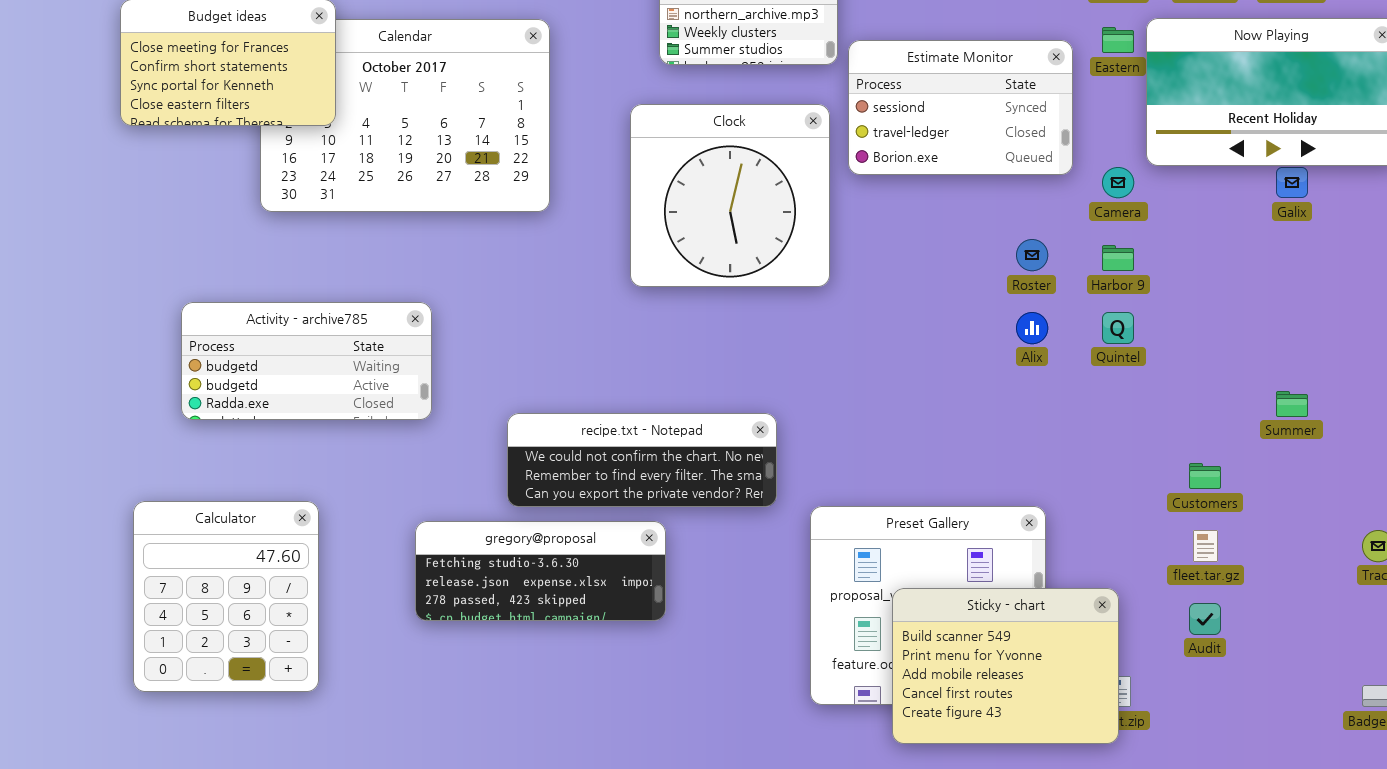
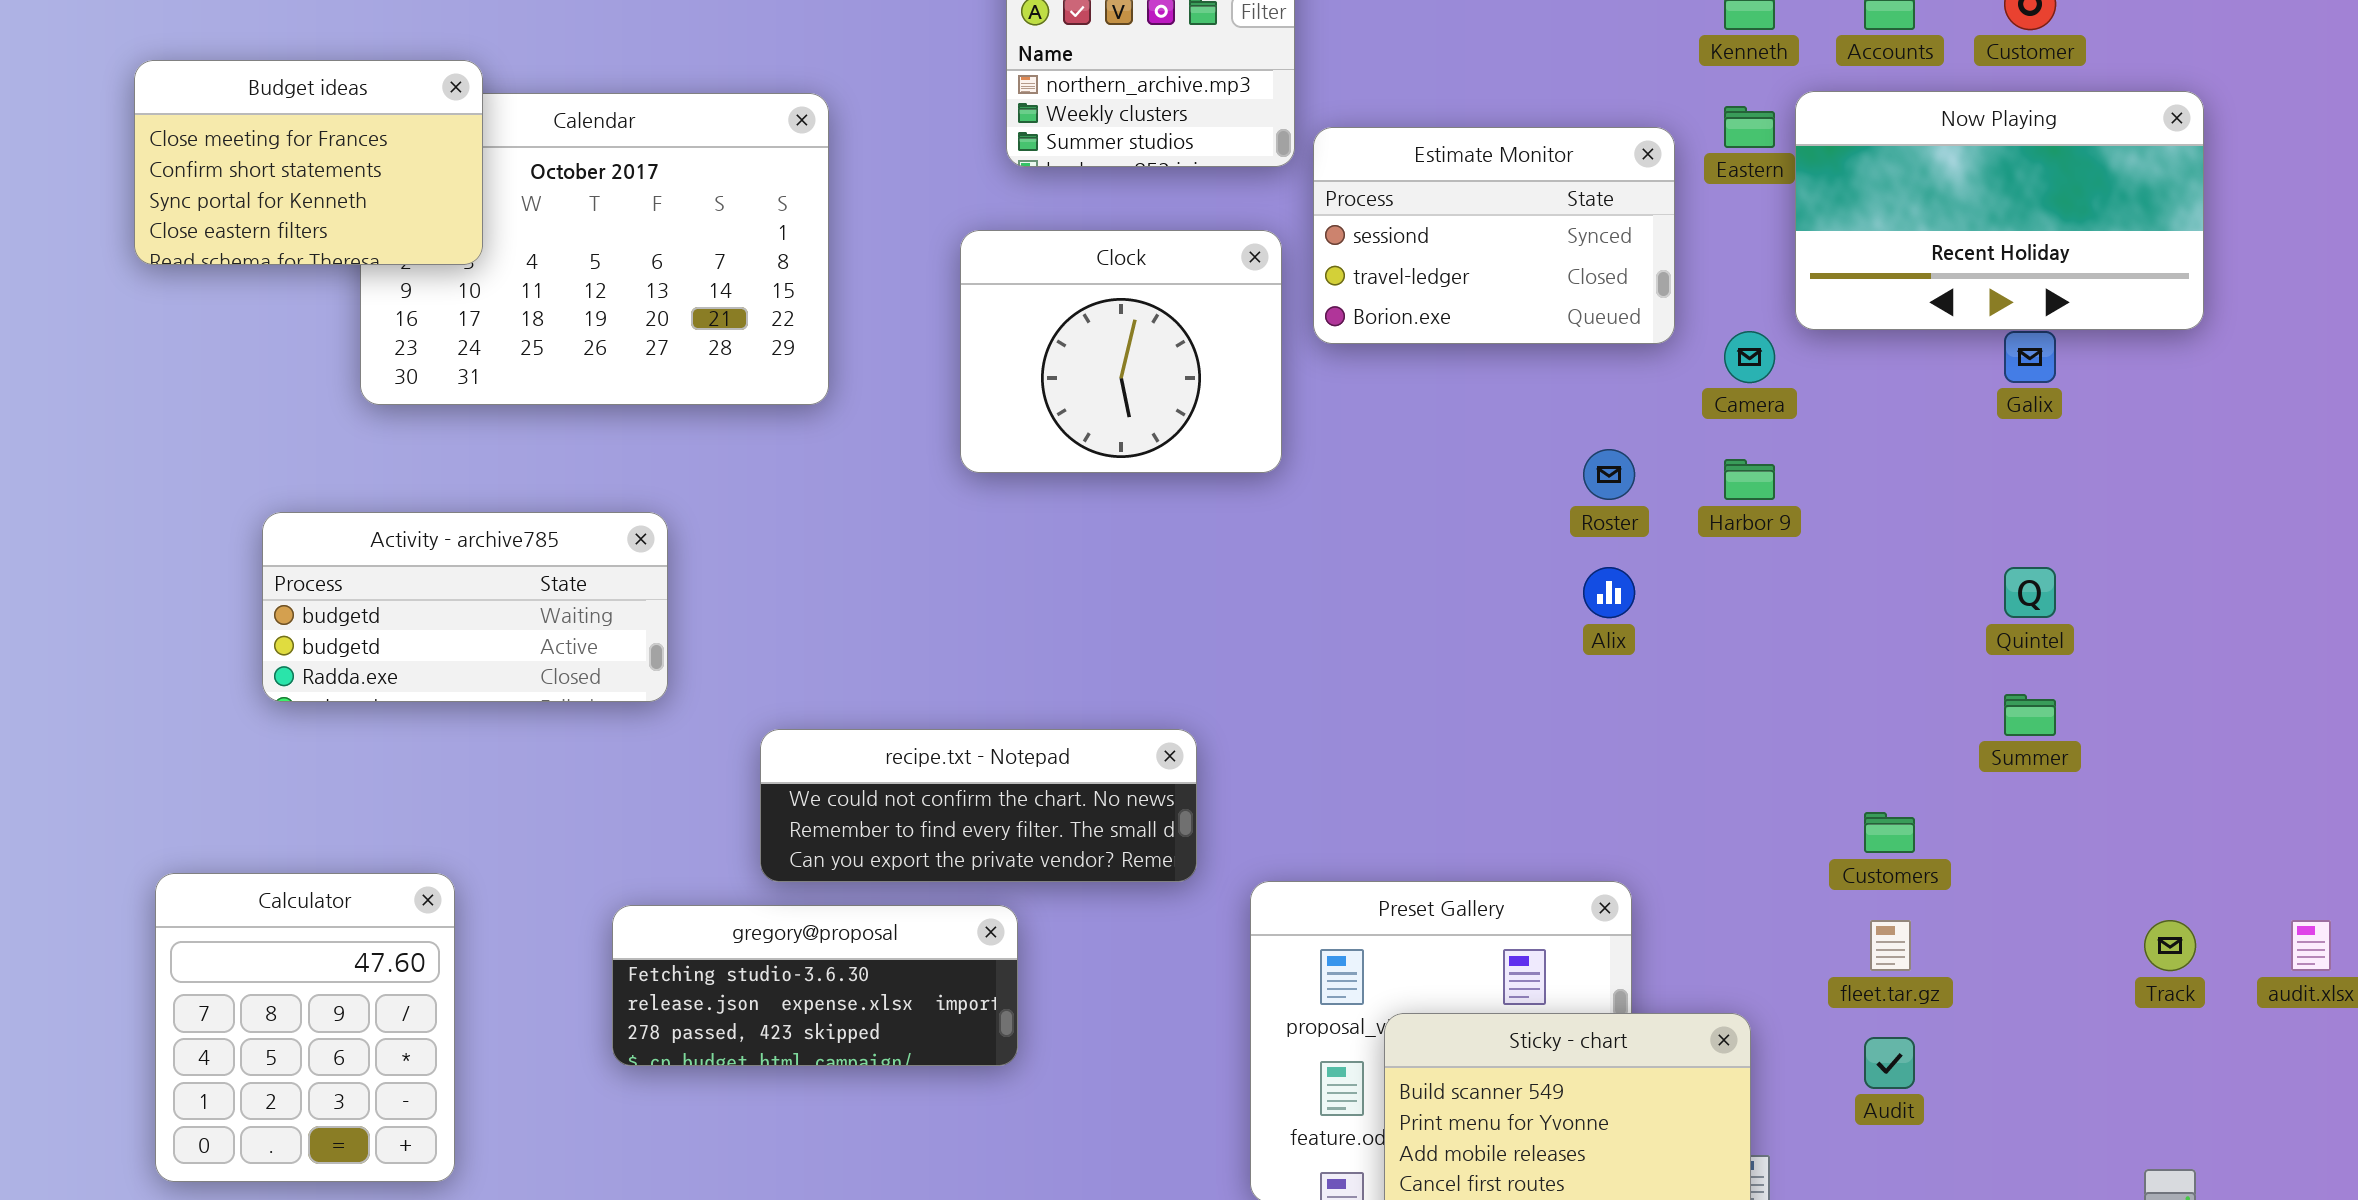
Clock: [630,104,830,287] -> [960,230,1282,473], resized
Activity - archive785: [181,302,432,420] -> [262,512,668,702], moved
Quintel: [1102,312,1134,344] -> [2004,567,2056,618], moved

